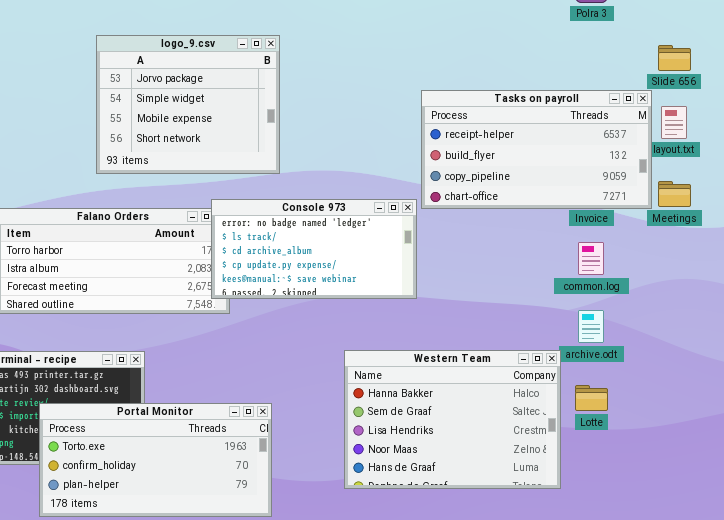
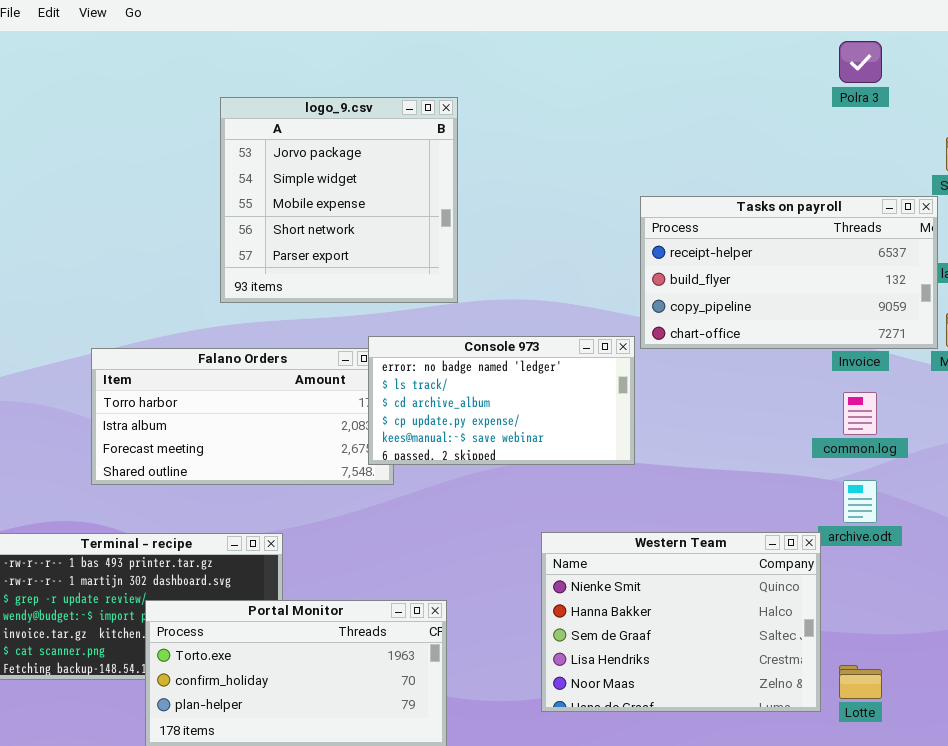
logo_9.csv: [96,35,280,174] -> [220,97,458,303], resized
Western Team: [344,350,561,489] -> [541,532,821,712], scrolled up 1 row
Lotte: [575,385,608,411] -> [839,665,882,699], moved

